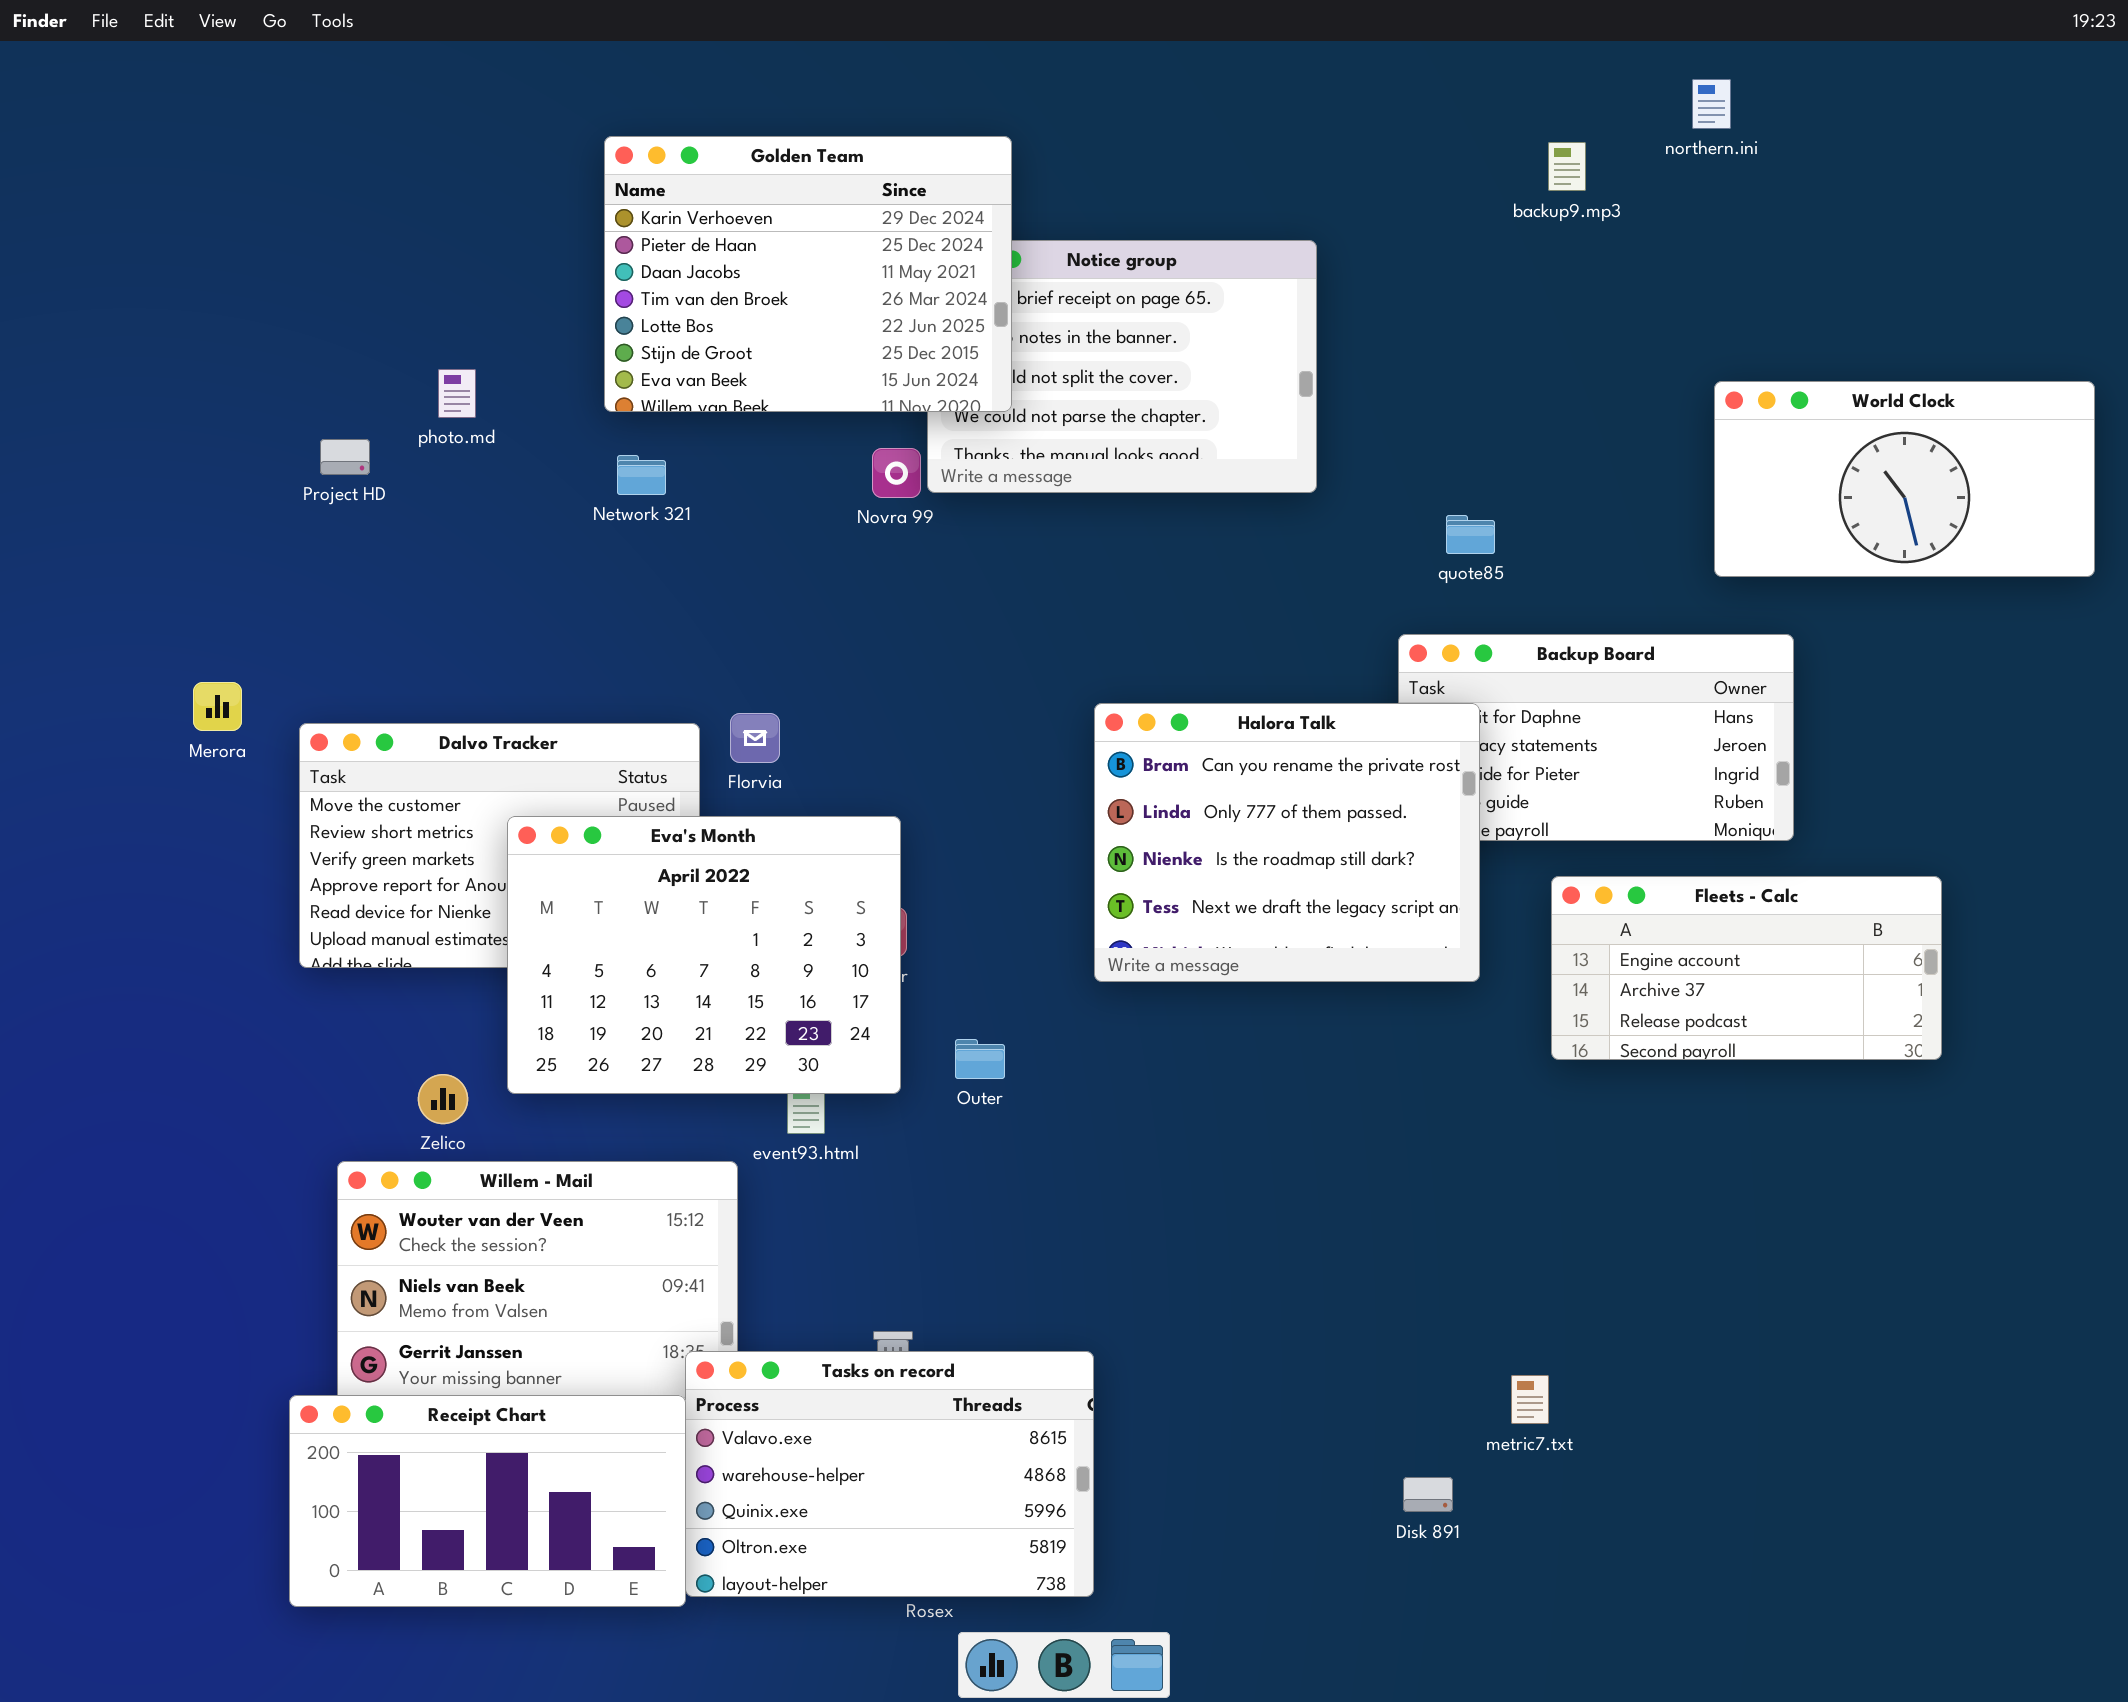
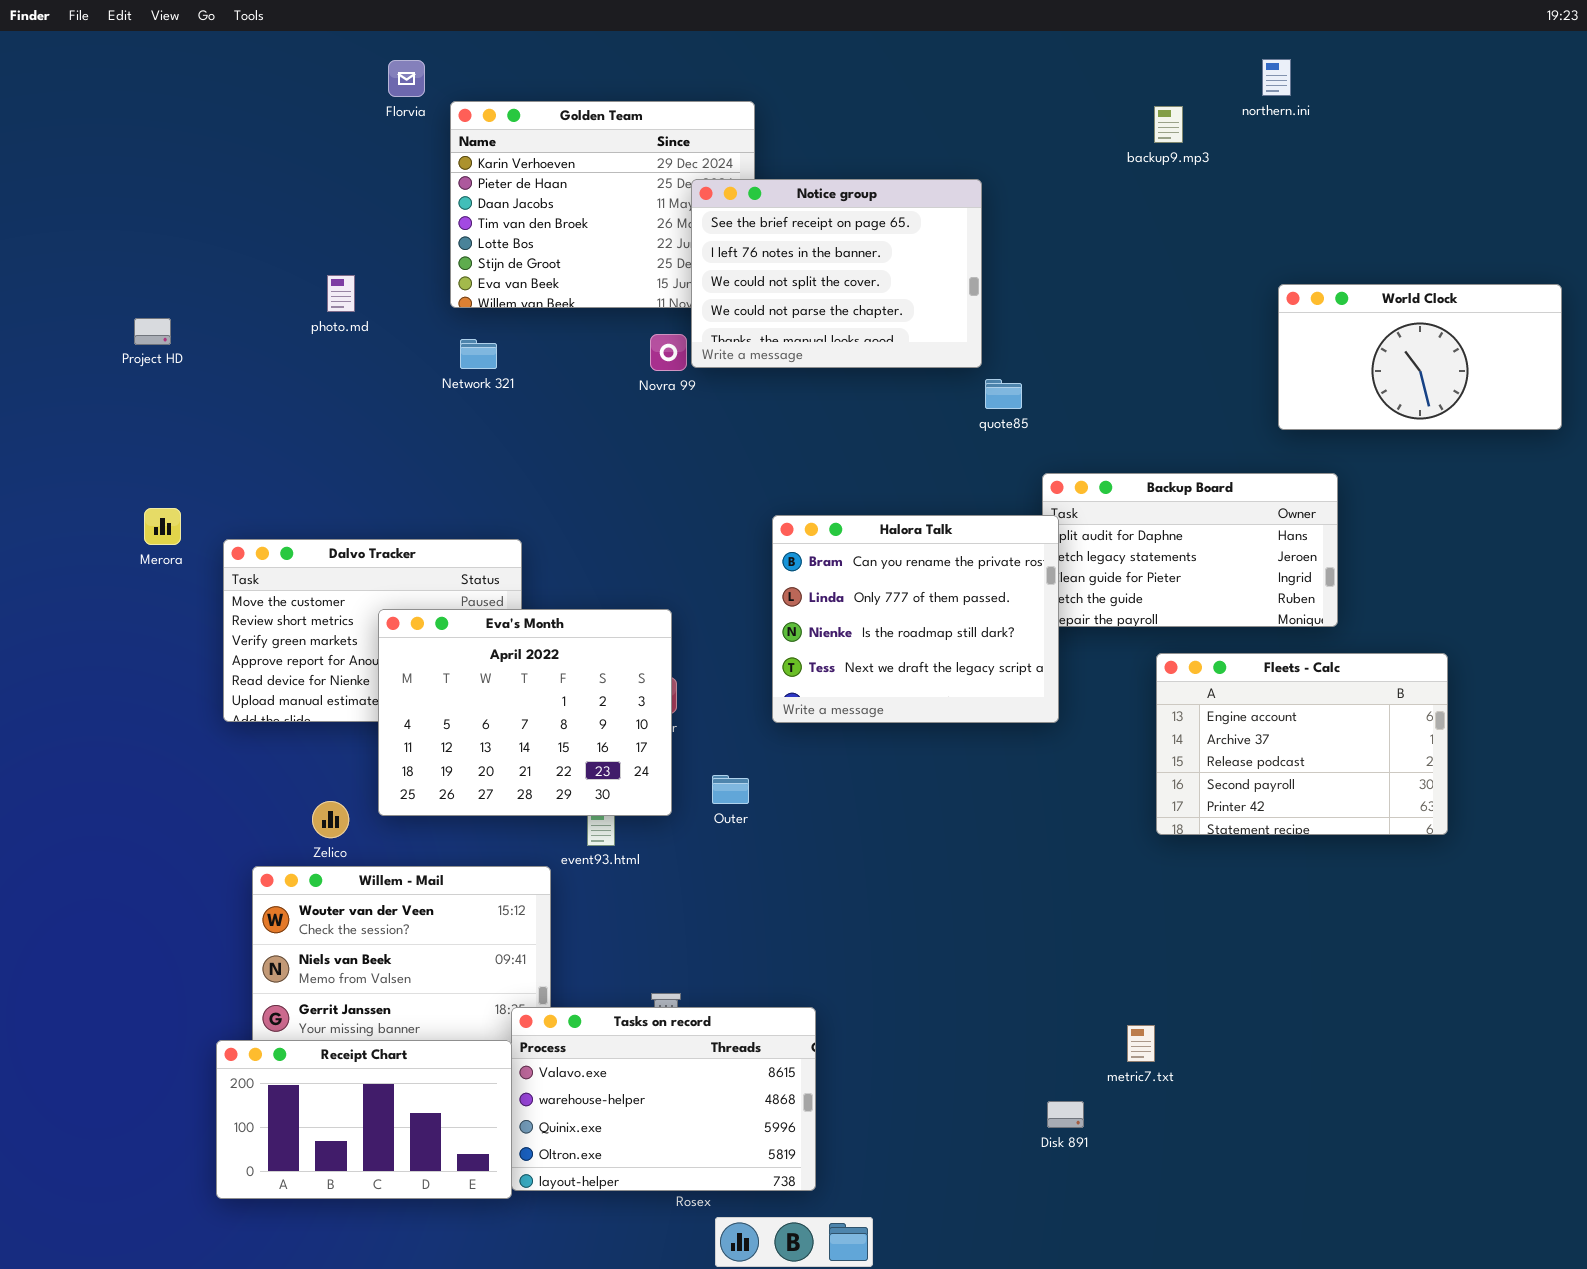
Notice group: [927,240,1317,493] -> [691,179,982,368], raised
Project HD: [320,439,370,475] -> [134,318,171,345], moved
quote85: [1446,515,1495,554] -> [985,379,1022,409], moved
Halora Talk: [1094,703,1480,982] -> [772,515,1059,723], moved
Florvia: [730,713,780,763] -> [388,60,425,97], moved
Fleets - Calc: [1551,876,1942,1060] -> [1156,653,1448,835], resized

